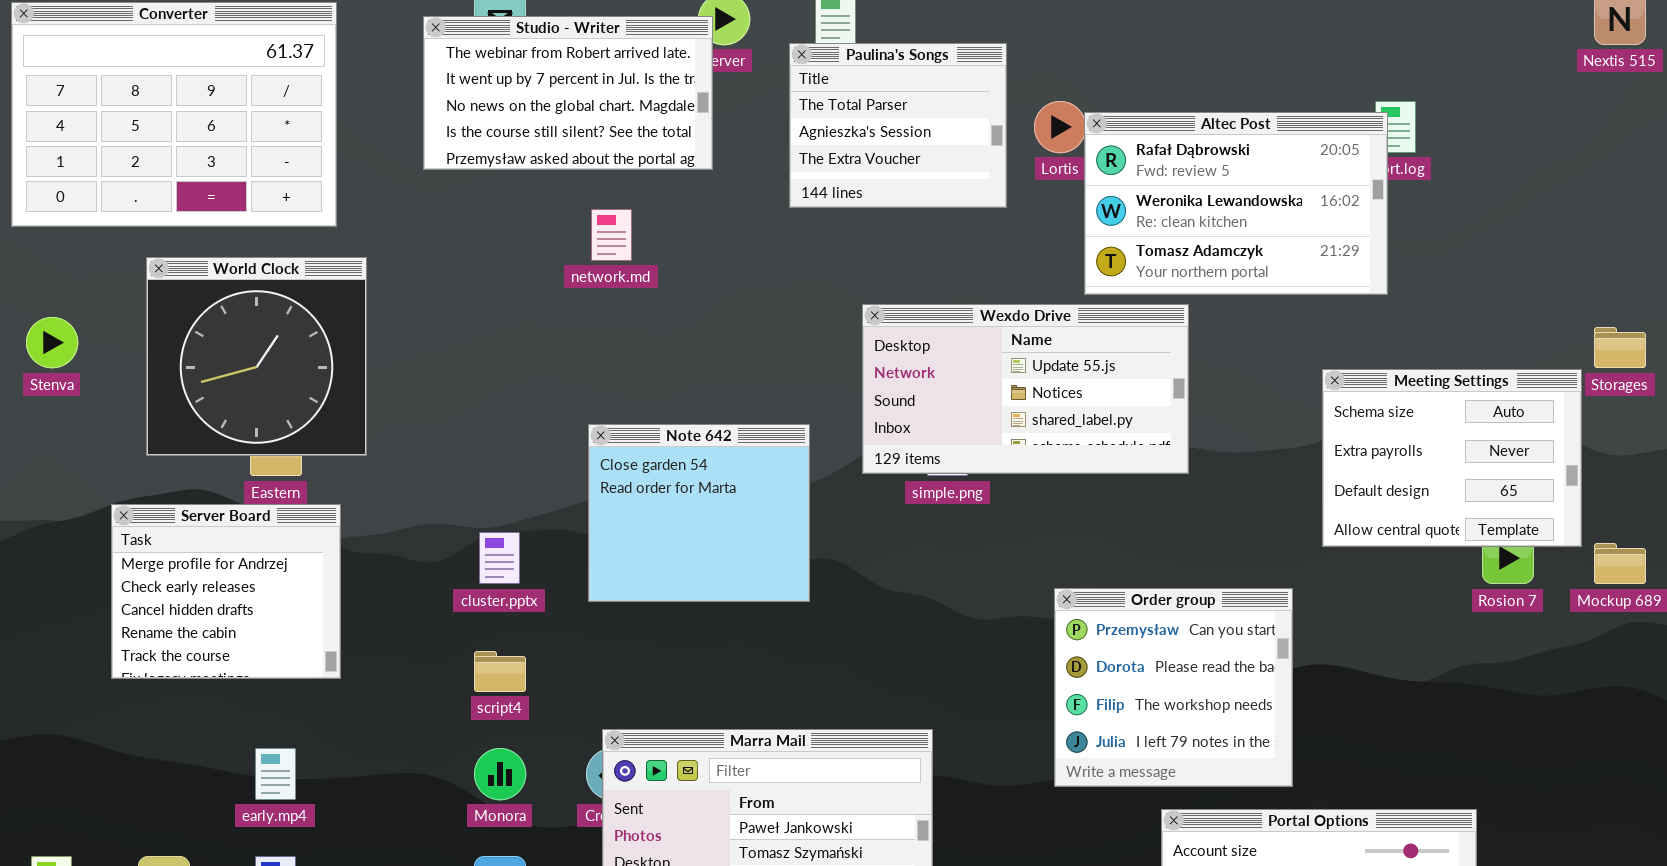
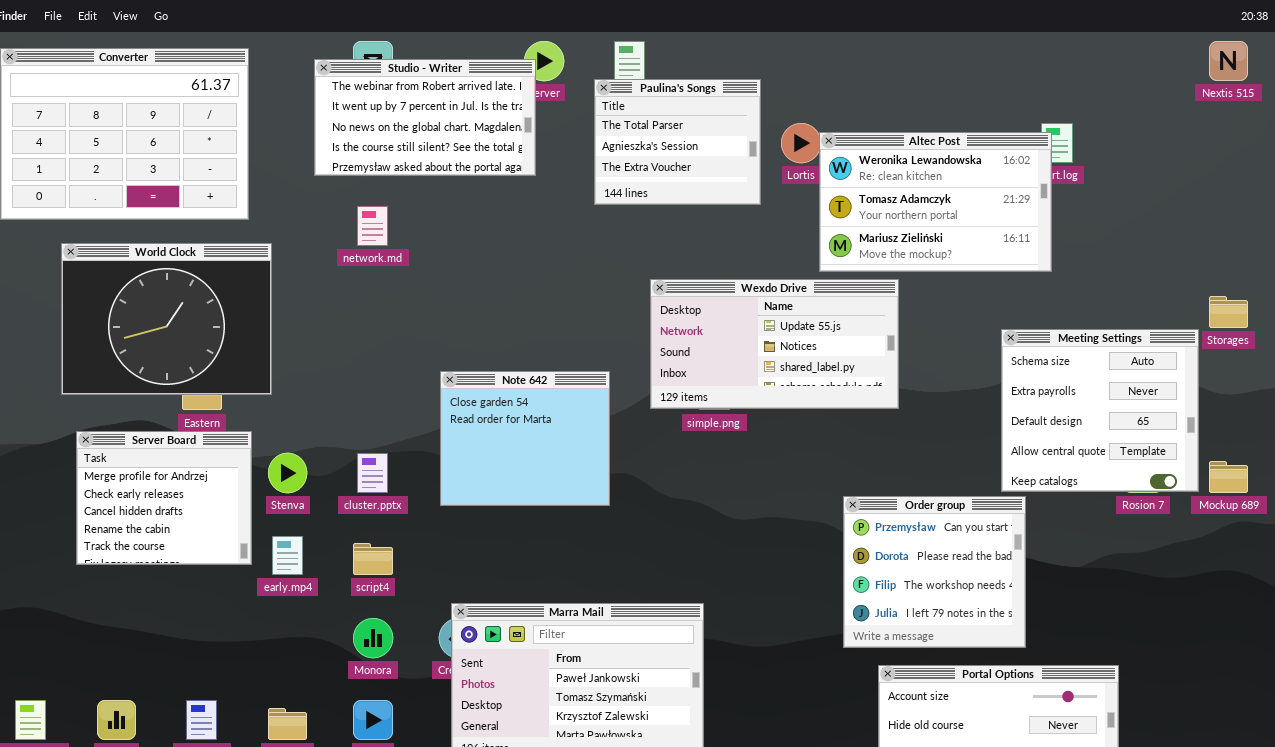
Altec Post: [1084,112,1388,295] -> [819,132,1052,272], scrolled down 1 row
network.md: [591,209,632,261] -> [357,206,388,246], moved
World Clock: [146,257,367,456] -> [61,243,272,395], resized
Stenva: [26,317,78,368] -> [268,453,307,493], moved
Meeting Settings: [1322,369,1582,547] -> [1001,329,1199,492], resized
Order group: [1054,588,1293,787] -> [843,496,1026,648], moved
early.mp4: [255,748,296,800] -> [272,536,303,575], moved

